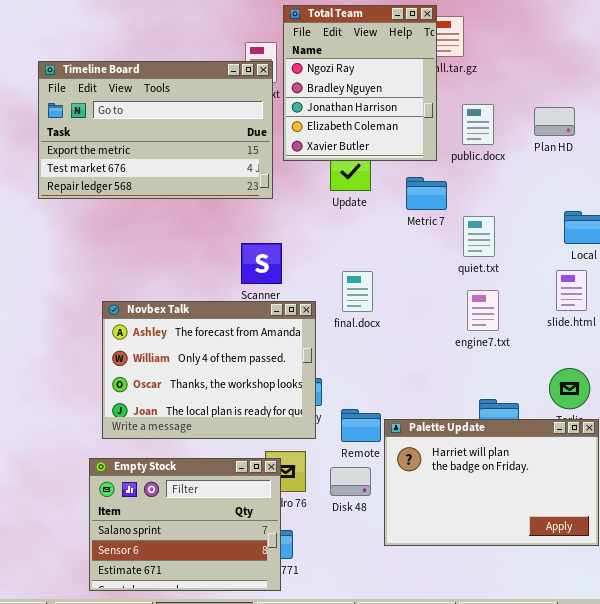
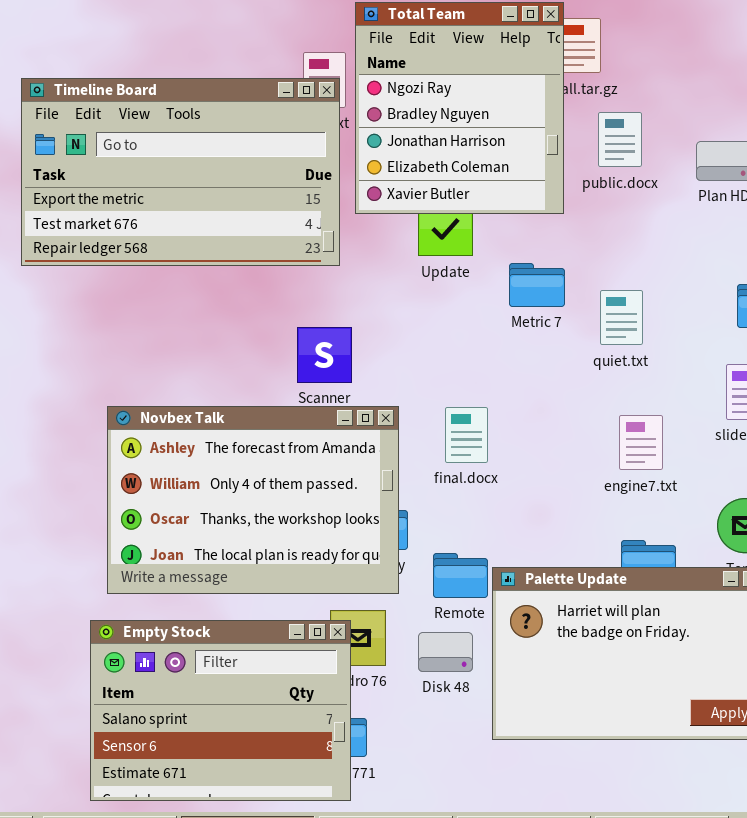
public.docx: [462,104,494,145] -> [598,112,642,167], moved
Metric 7: [406,177,447,210] -> [509,263,565,307], moved
final.docx: [342,271,373,312] -> [445,407,488,463], moved
engine7.txt: [467,290,499,331] -> [619,415,663,470], moved

